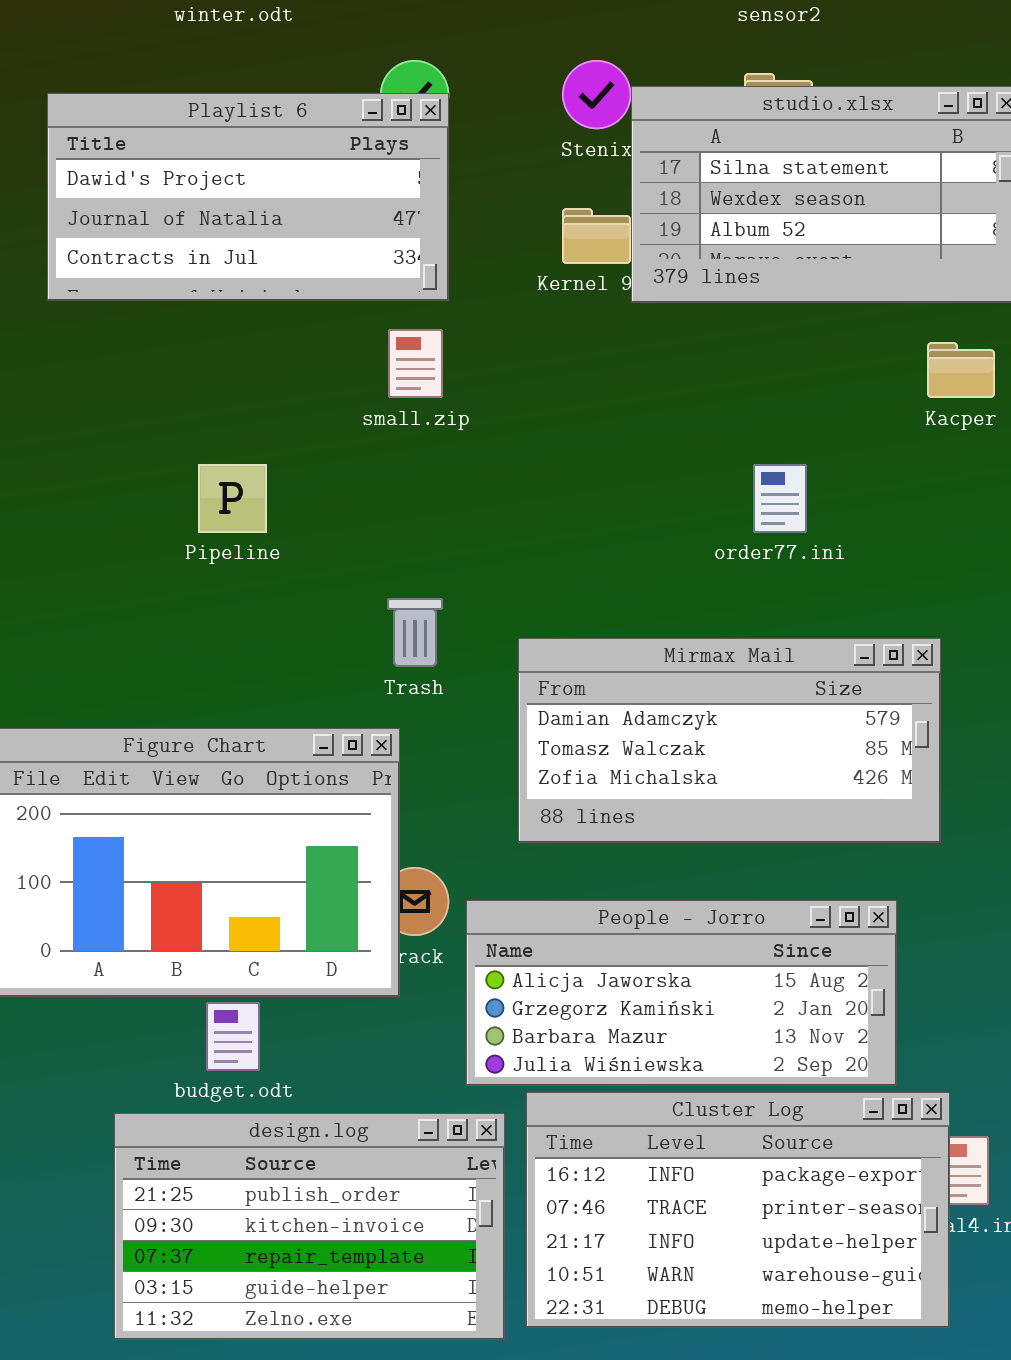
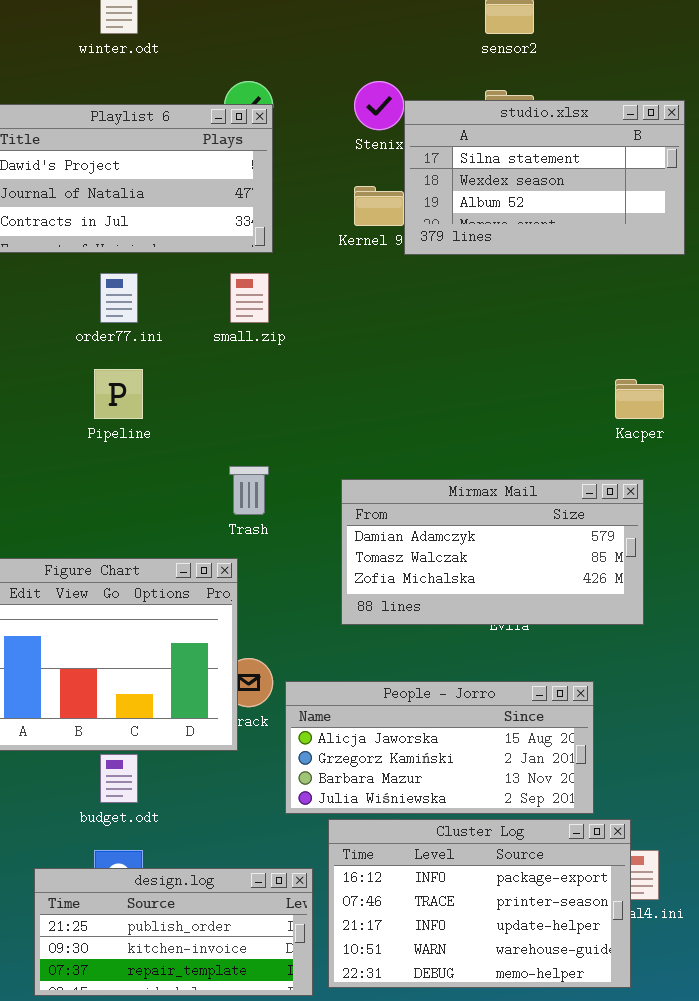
Kacper: [927,342,995,398] -> [615,379,664,419], moved
order77.ini: [753,464,807,533] -> [100,273,138,323], moved
Mirmax Mail: [518,638,941,843] -> [341,479,644,625], moved
design.log: [114,1113,505,1340] -> [34,868,313,996], resized

